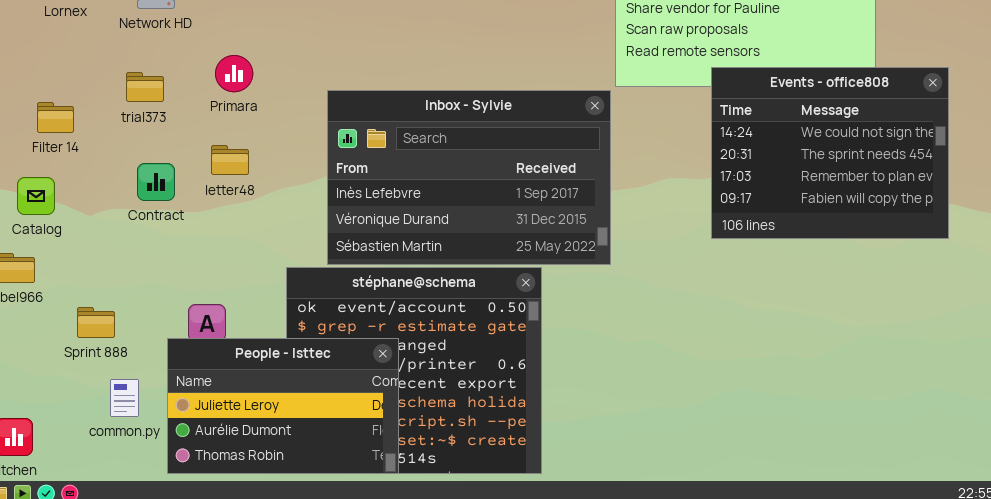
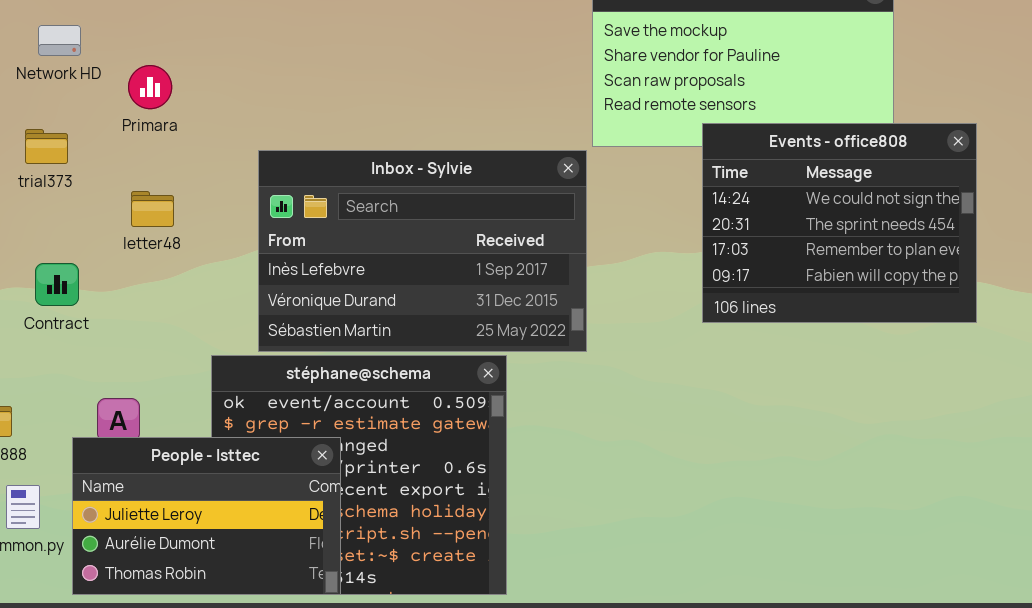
Primara: [215,55,253,92] -> [128,65,172,109], moved
letter48: [211,145,249,175] -> [131,191,174,227], moved
Contract: [137,163,175,201] -> [35,263,79,306], moved

